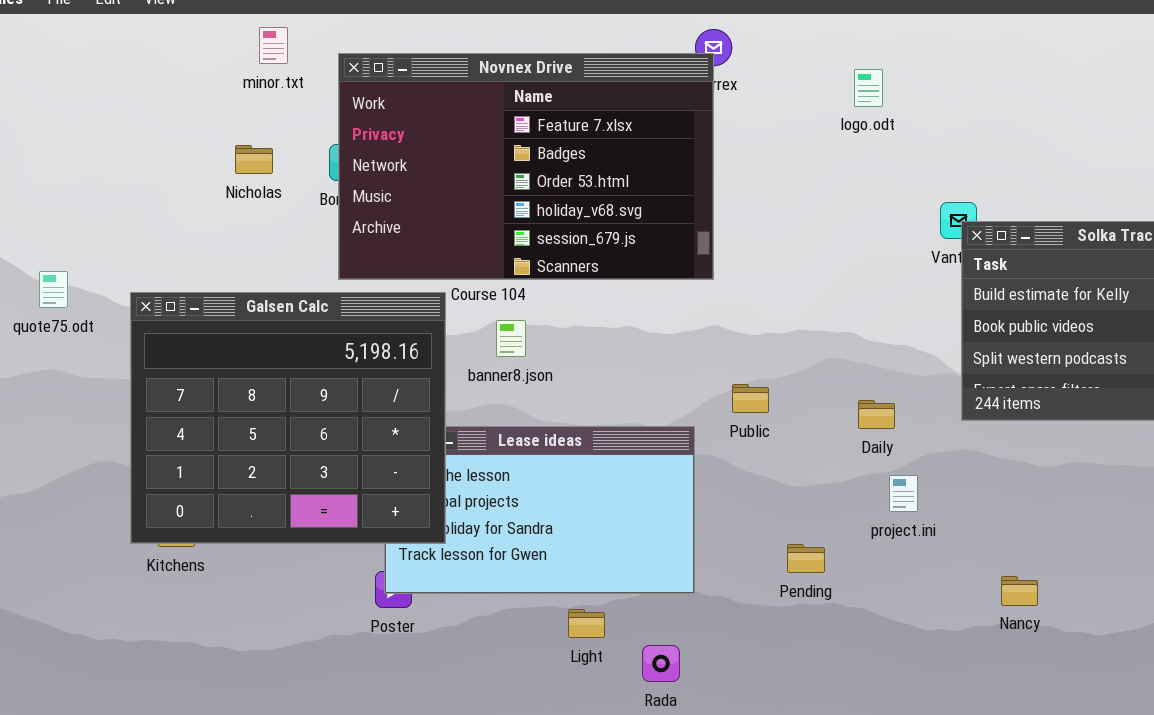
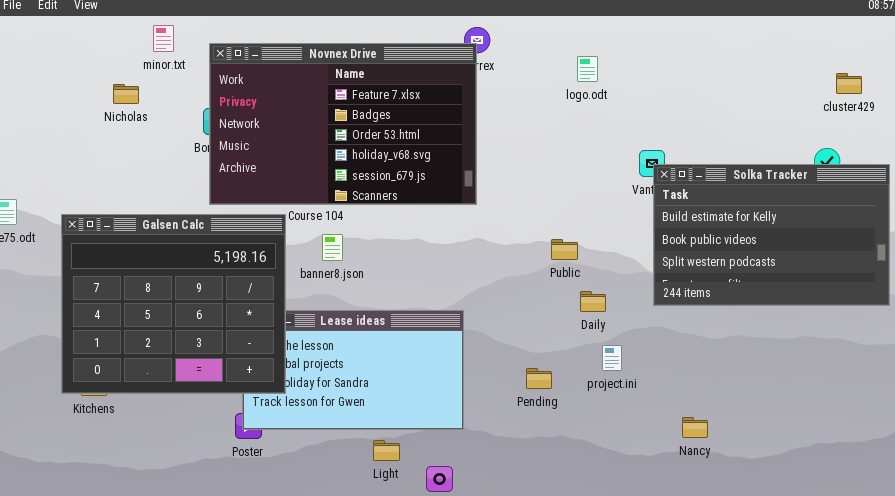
Nicholas: [235,145,273,174] -> [113,84,139,104], moved
Public: [732,384,769,413] -> [551,239,578,260], moved
Pending: [787,544,825,573] -> [526,368,552,389], moved

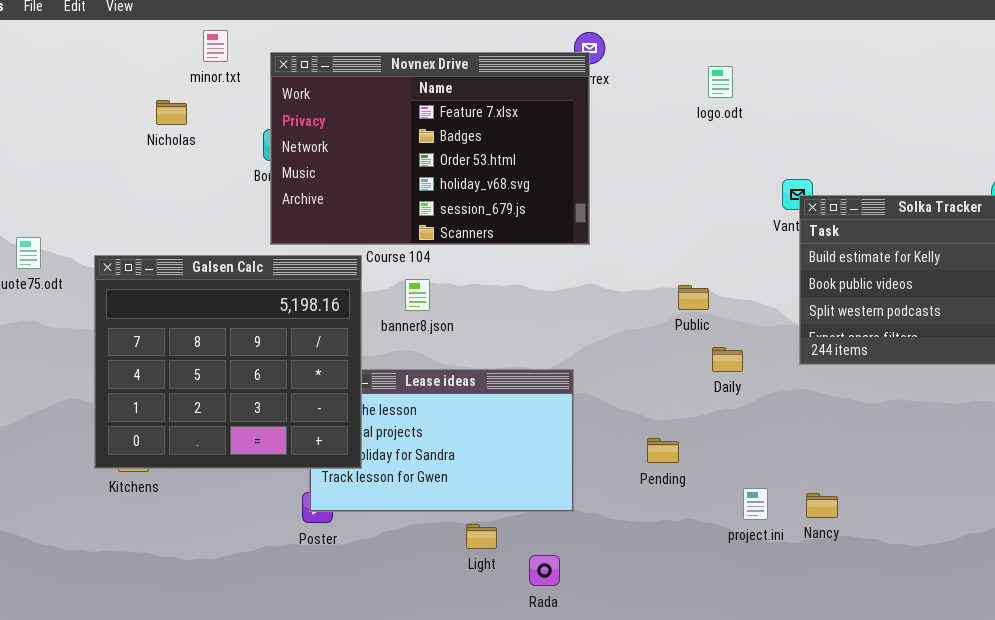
project.ini: [602,345,622,371] -> [743,488,768,520], moved
Nancy: [682,417,708,438] -> [806,493,838,518], moved

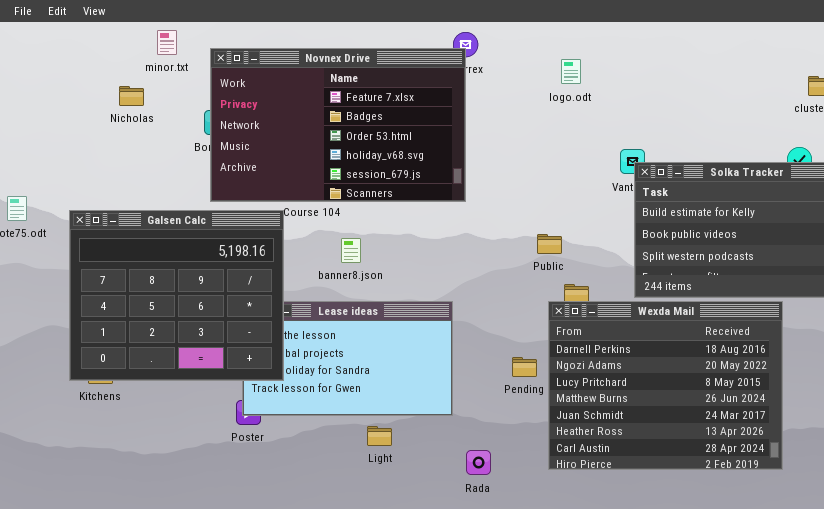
banner8.json: [405,279,430,311] -> [341,238,361,263], moved
Wexda Mail: none -> [548,301,783,470], opened
Rada: [529,555,560,586] -> [466,450,491,475], moved

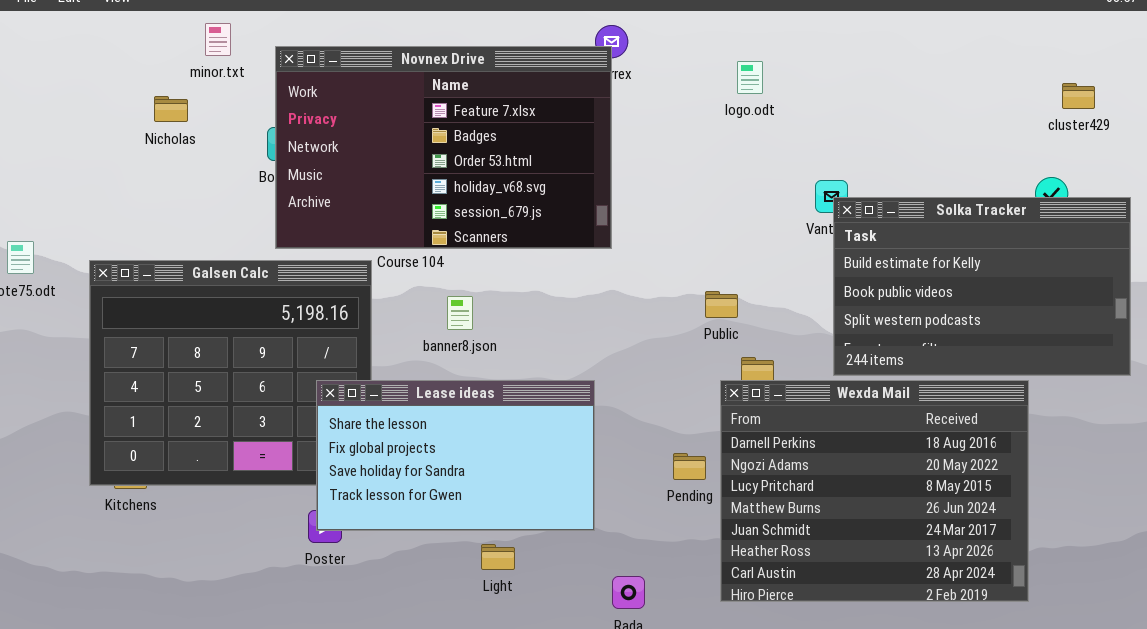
Lease ideas: [242,301,453,416] -> [316,380,595,531], raised

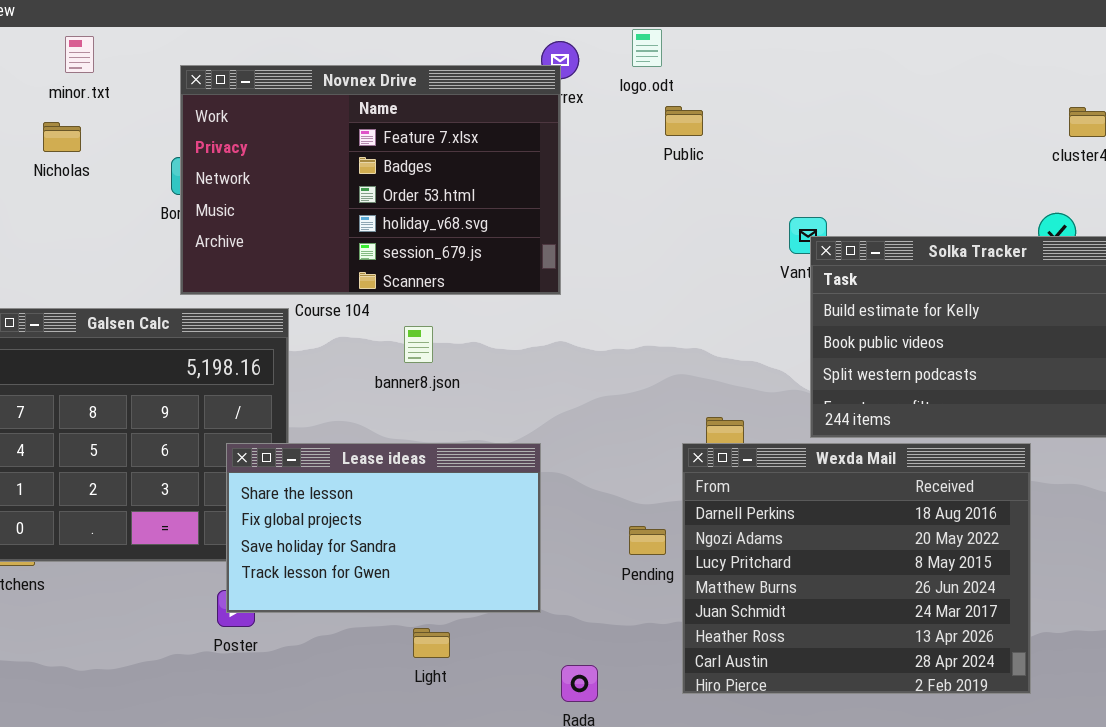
minor.txt: [205,23,231,56] -> [65,36,94,73], moved
logo.odt: [737,61,763,94] -> [632,29,662,67], moved
Public: [705,291,738,318] -> [665,106,703,136], moved
banner8.json: [447,296,473,330] -> [404,326,433,363], moved

